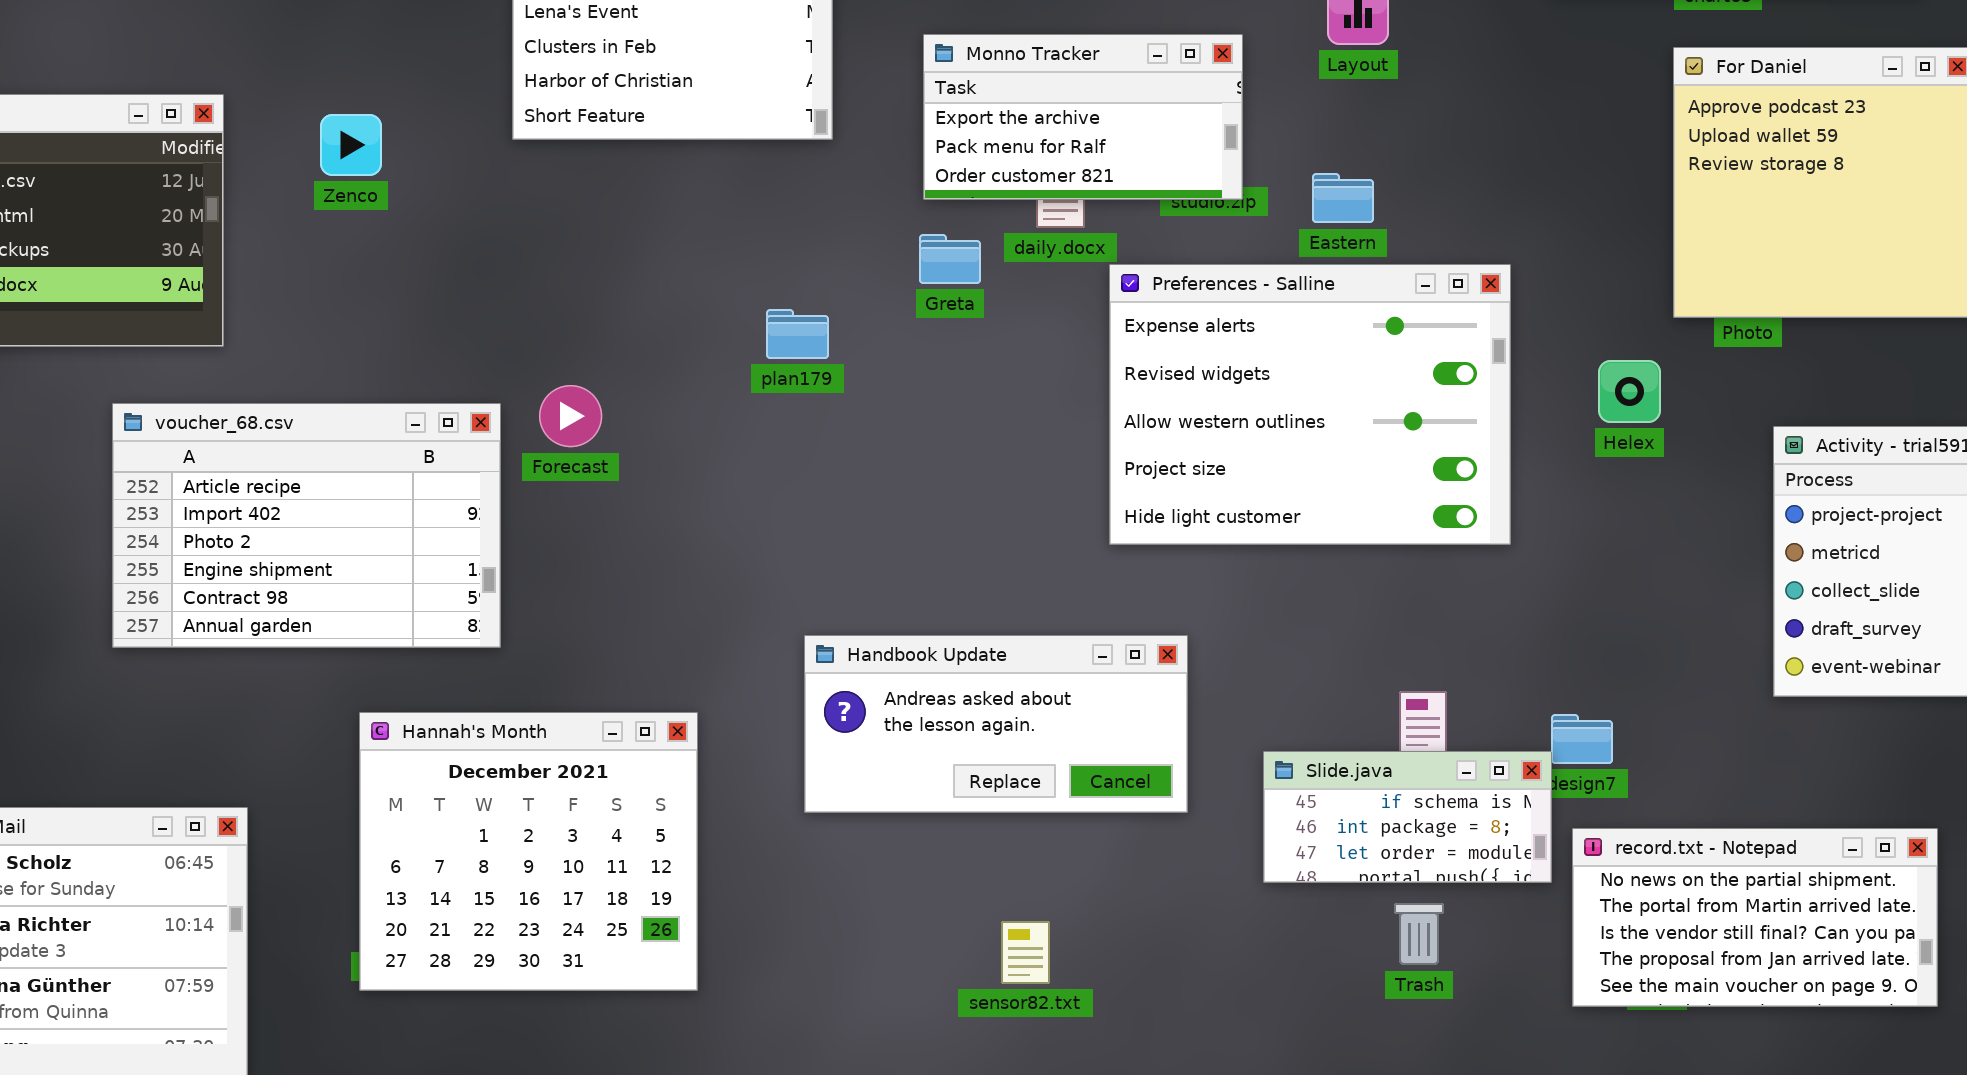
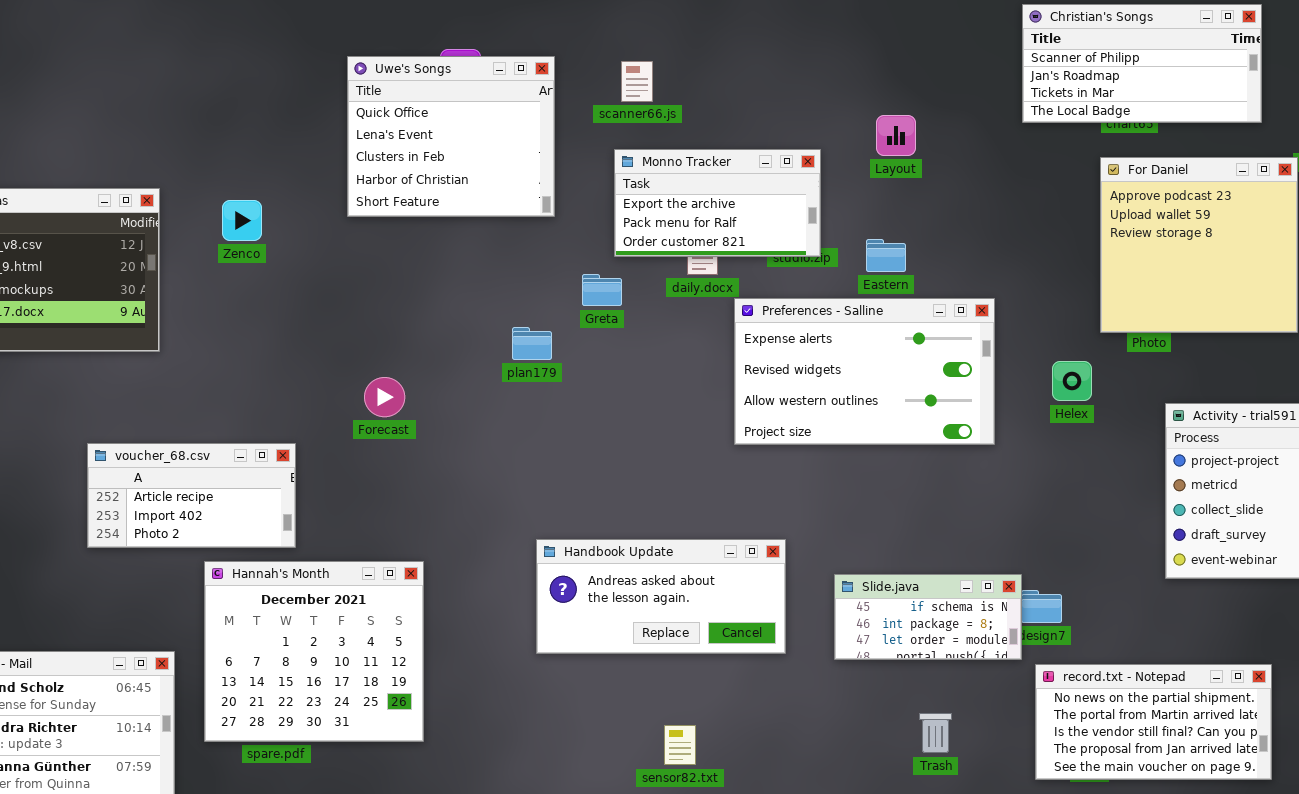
Greta: [919,234,981,284] -> [582,274,622,306], moved
Preferences - Salline: [1109,264,1511,545] -> [734,298,995,445], resized
voucher_68.csv: [112,403,501,648] -> [87,443,296,548], resized
Hannah's Month: [359,712,698,991] -> [204,561,424,742], moved
Slide.java: [1263,751,1552,883] -> [834,574,1022,660], moved

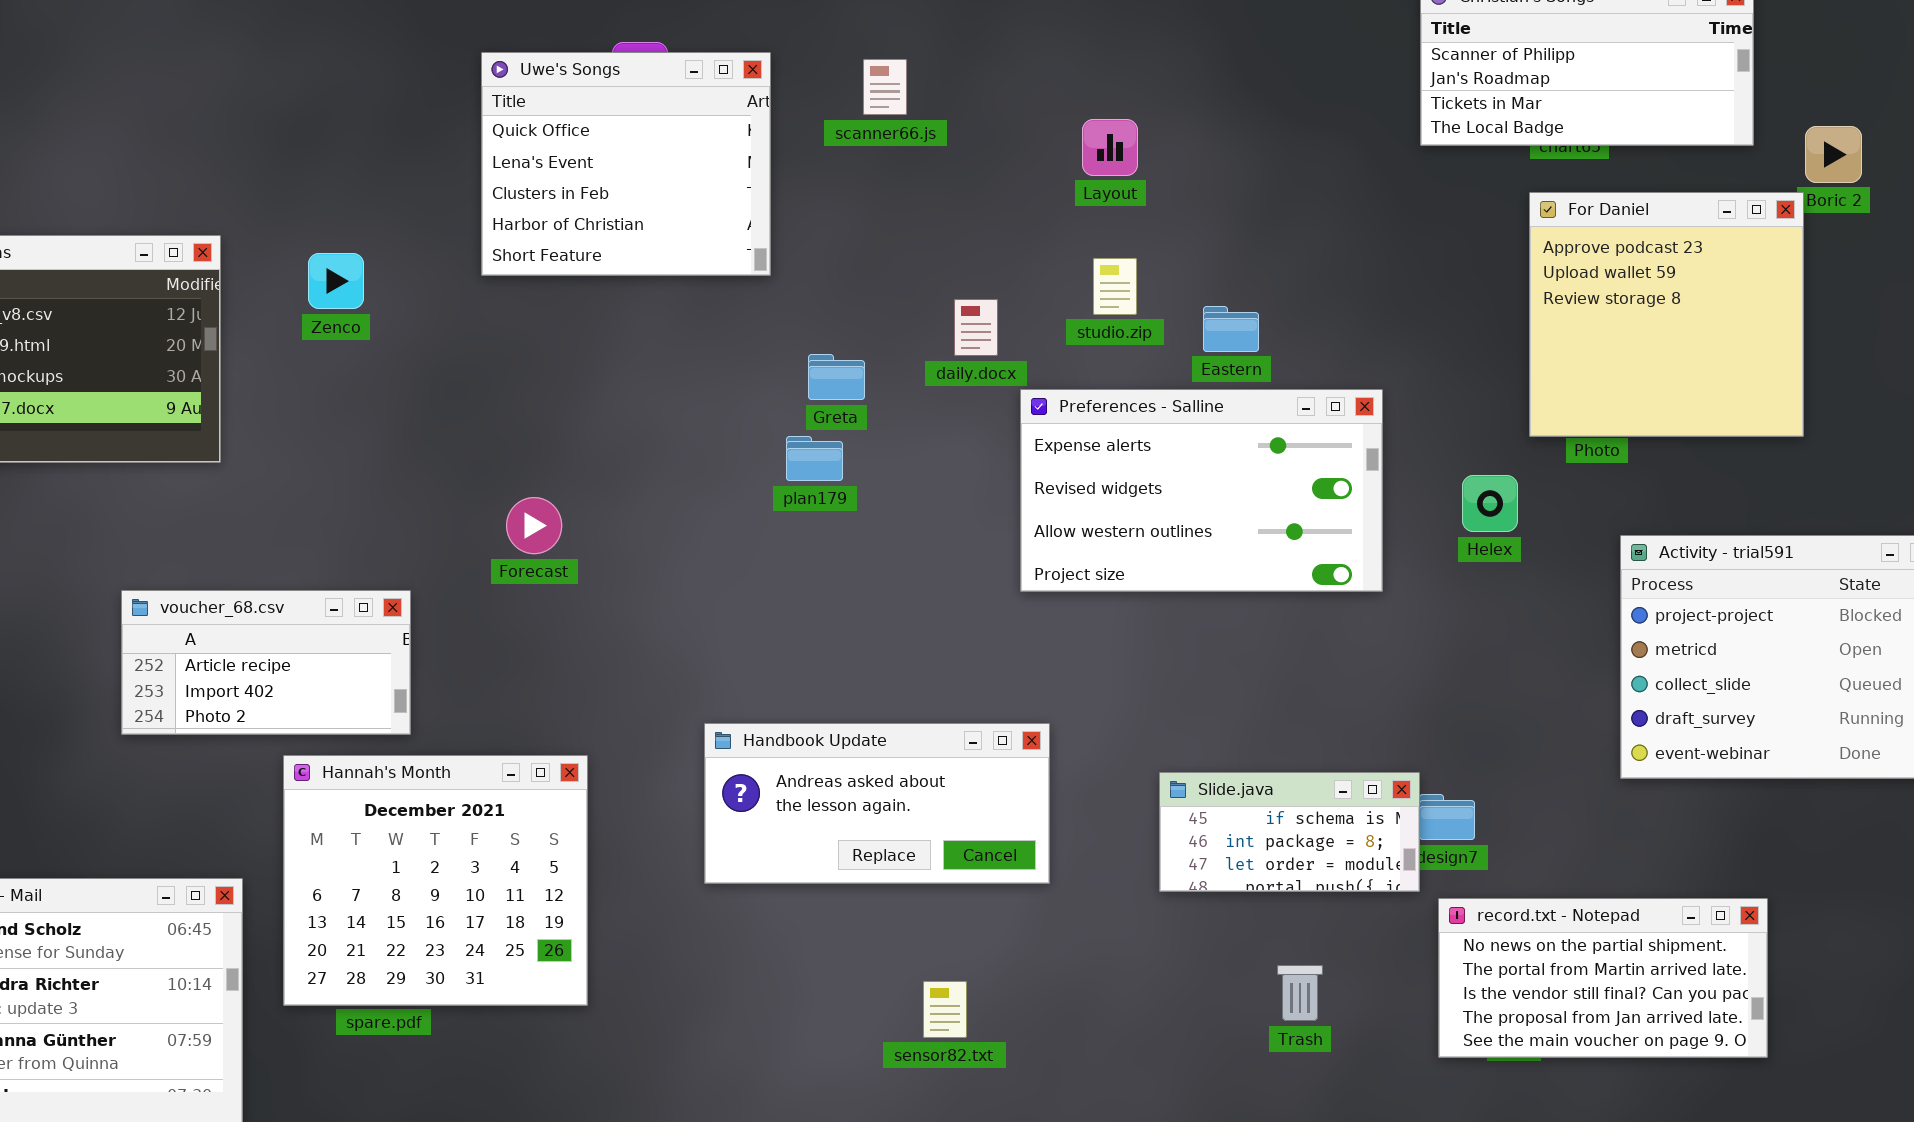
Layout: [876,115,916,156] -> [1082,119,1138,176], moved
Monno Tracker: [614,149,821,257] -> none, closed
plan179: [512,327,552,360] -> [786,436,843,481], moved
Handbook Update: [536,539,786,654] -> [704,723,1050,884], moved

